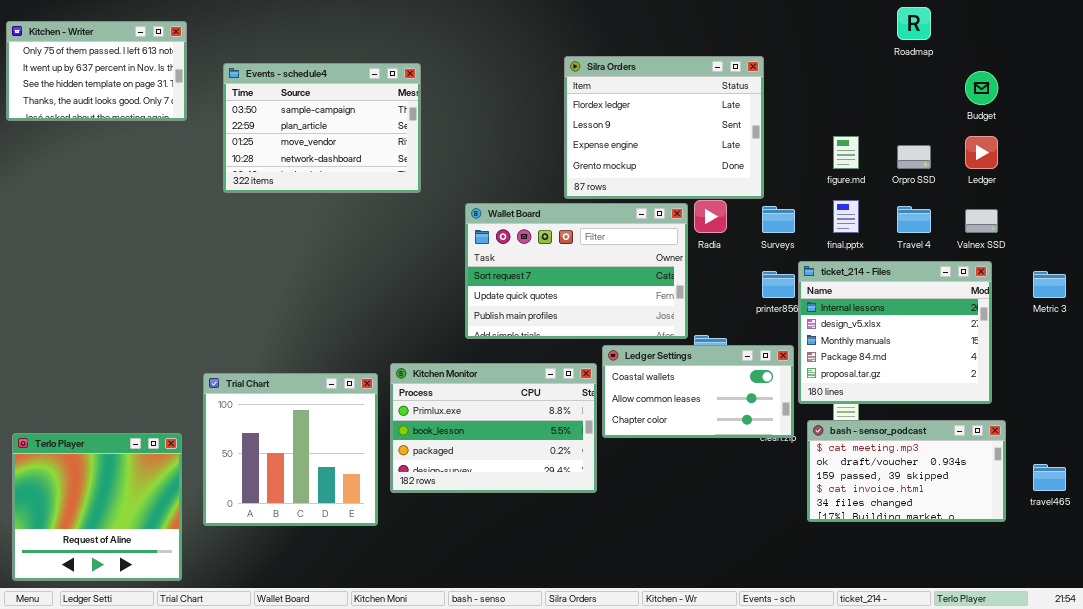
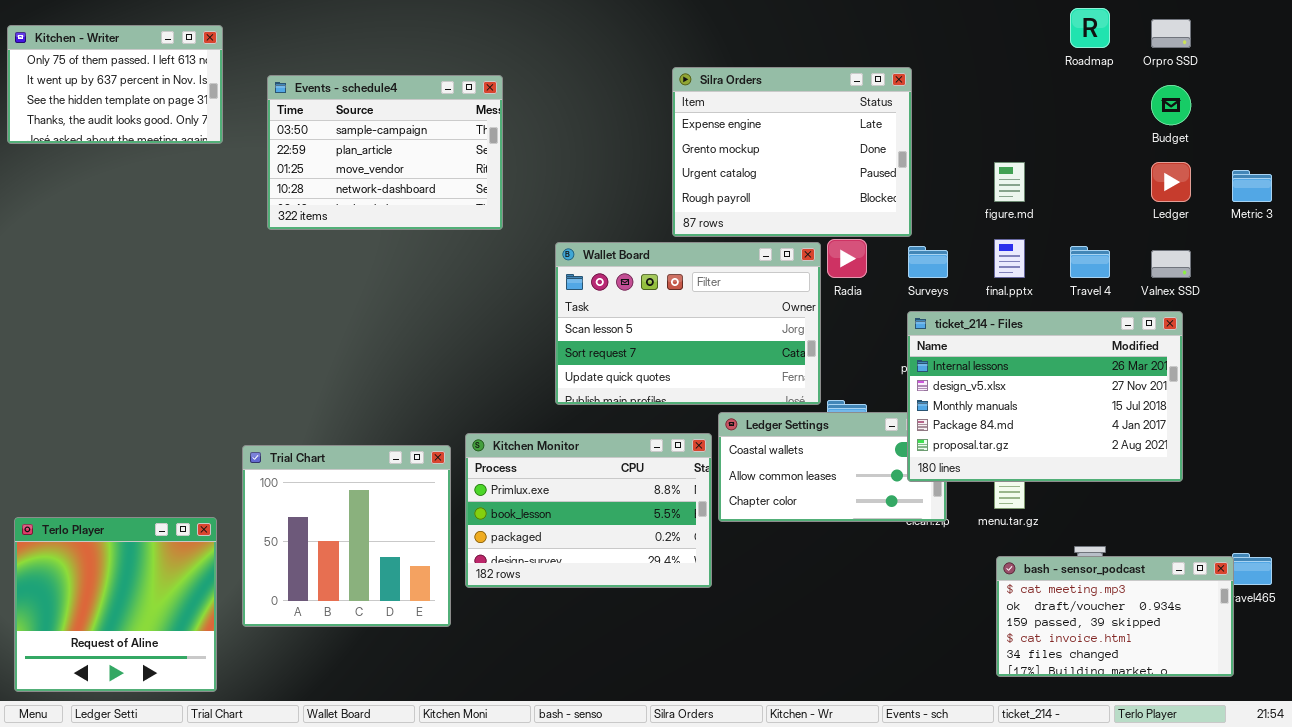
Silra Orders: [564,56,764,199] -> [672,67,912,237], scrolled down 2 rows
Orpro SSD: [897,145,931,169] -> [1151,19,1191,48], moved
Wallet Board: [465,203,688,339] -> [555,242,821,405], scrolled up 1 row
ticket_214 - Files: [798,261,992,404] -> [907,311,1183,482], resized
Metric 3: [1033,271,1066,298] -> [1232,170,1272,202], moved
bash - sensor_podcast: [807,420,1006,522] -> [996,556,1234,677], moved

